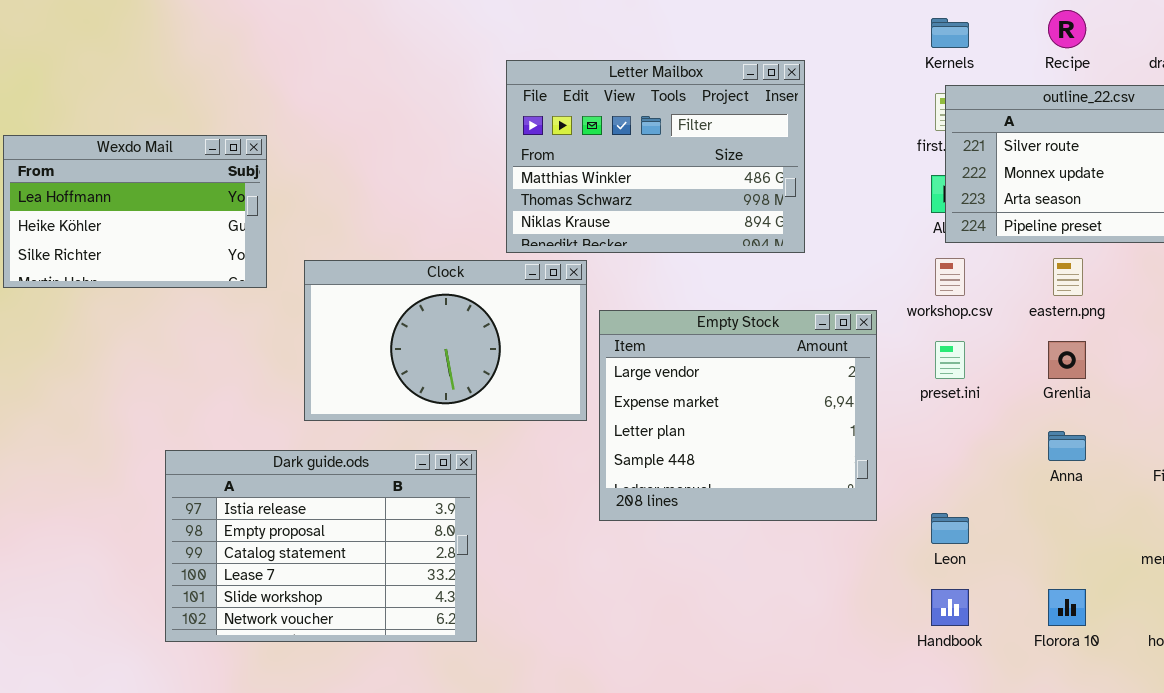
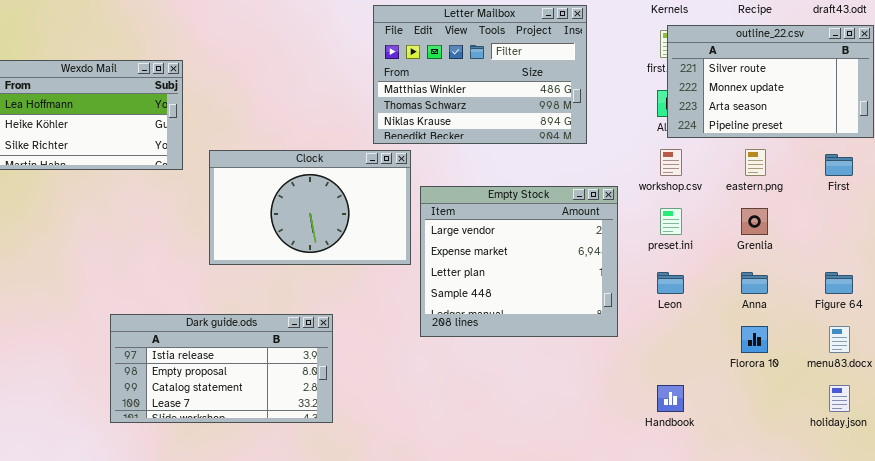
Letter Mailbox: [506,60,805,253] -> [373,5,587,144], moved
Dark guide.ods: [165,450,477,642] -> [110,314,333,423], resized
Leon: [931,513,969,544] -> [657,272,684,294], moved
Florora 10: [1048,589,1086,626] -> [741,326,768,353], moved

